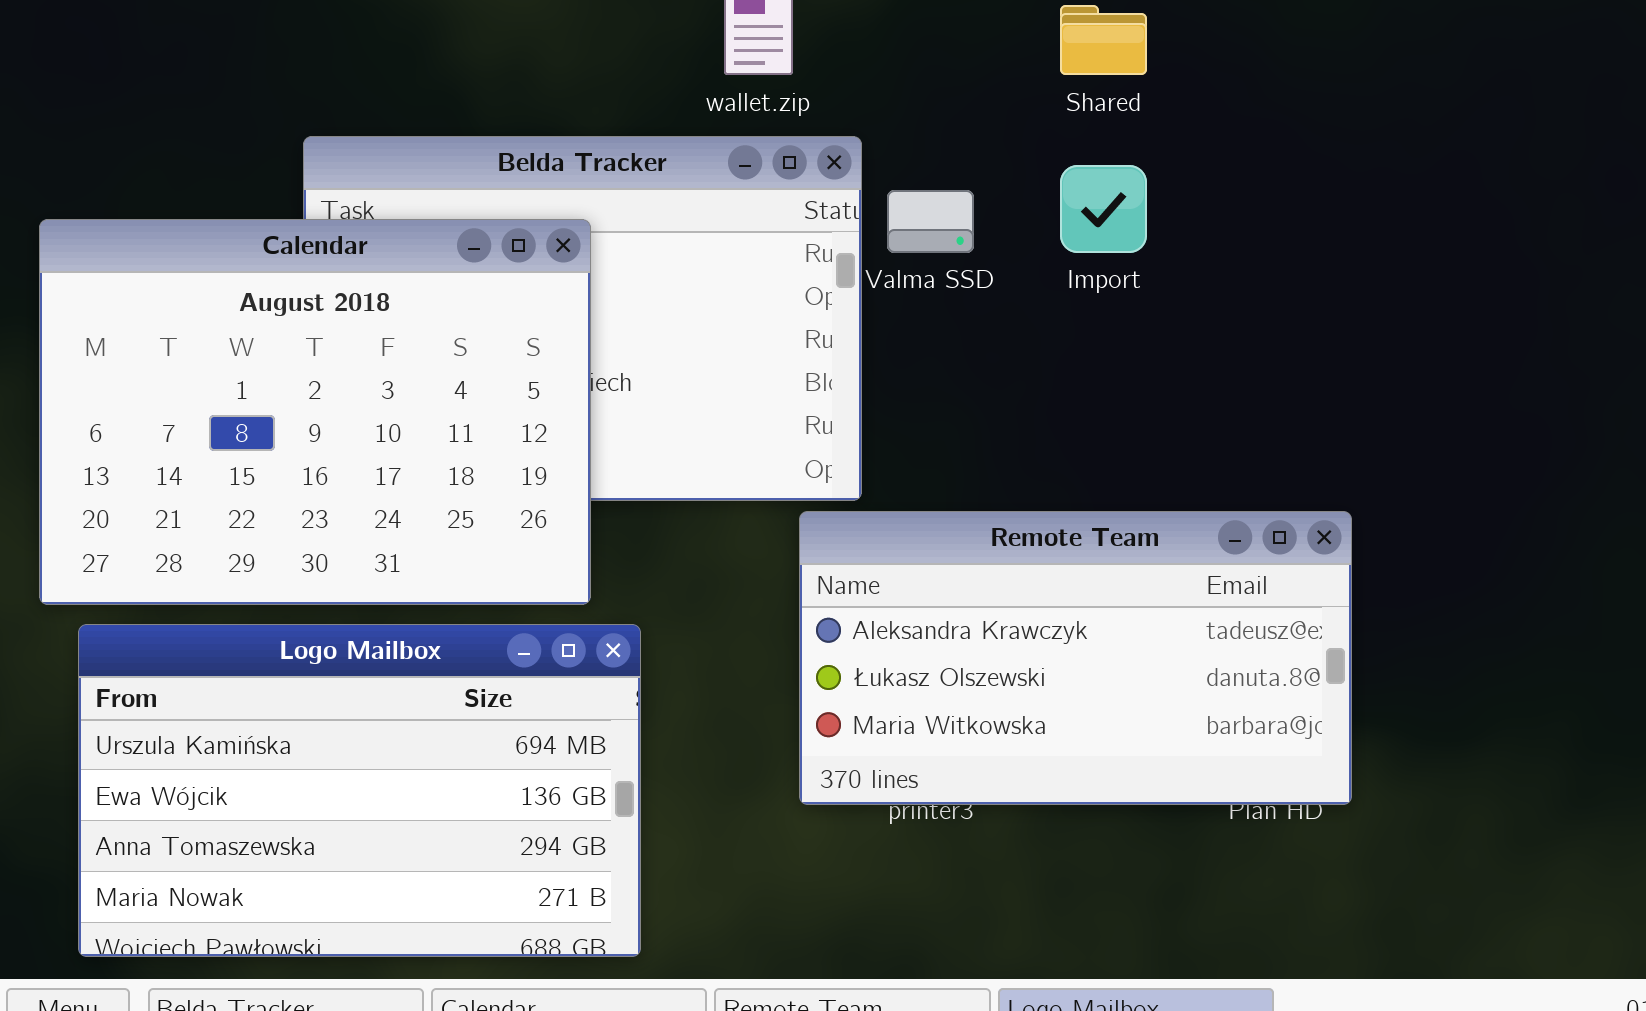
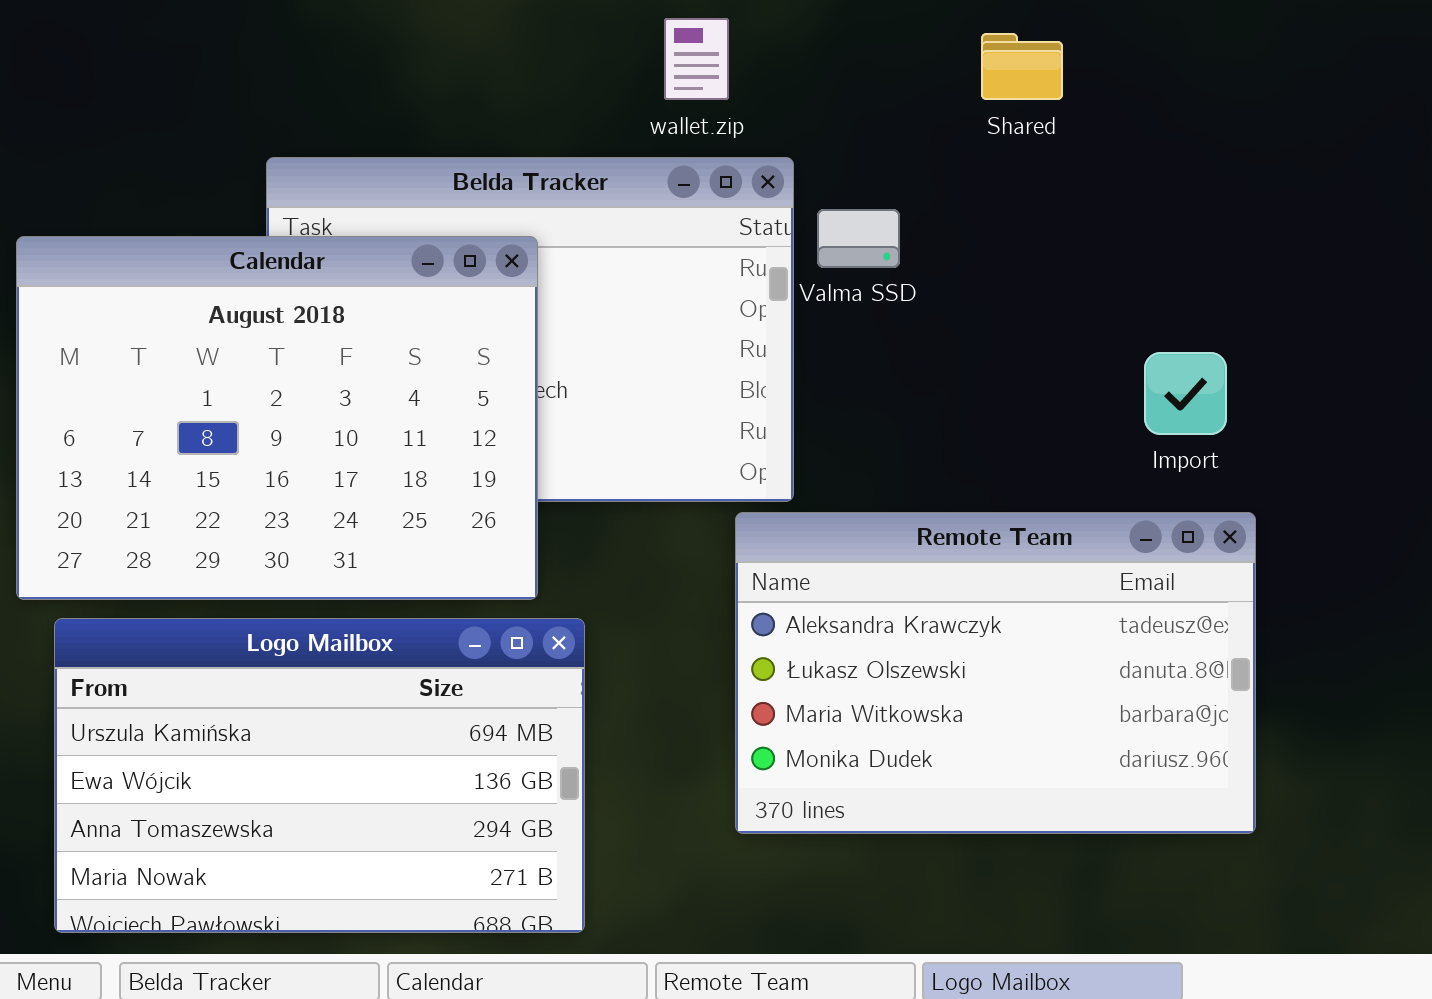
Import: [1060,165,1147,253] -> [1144,352,1227,435], moved
Remote Team: [799,511,1352,805] -> [735,512,1256,834], resized

